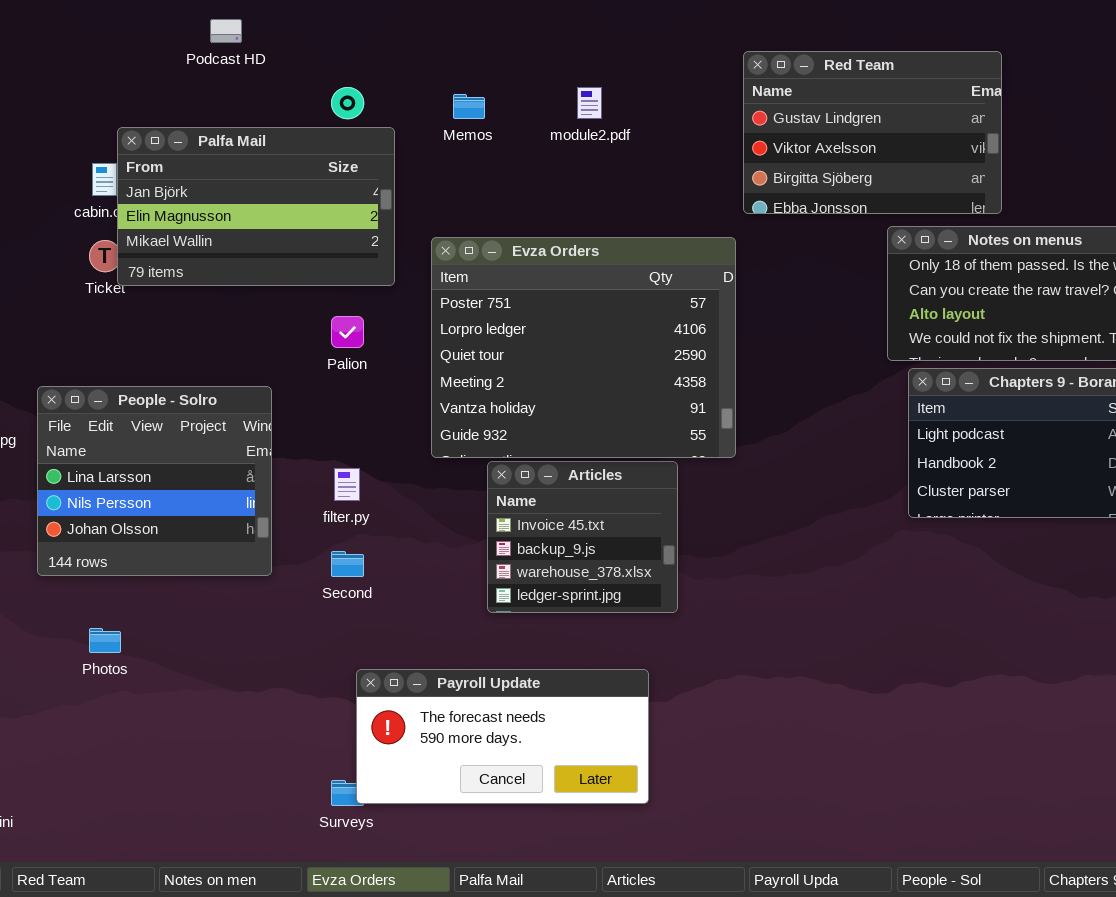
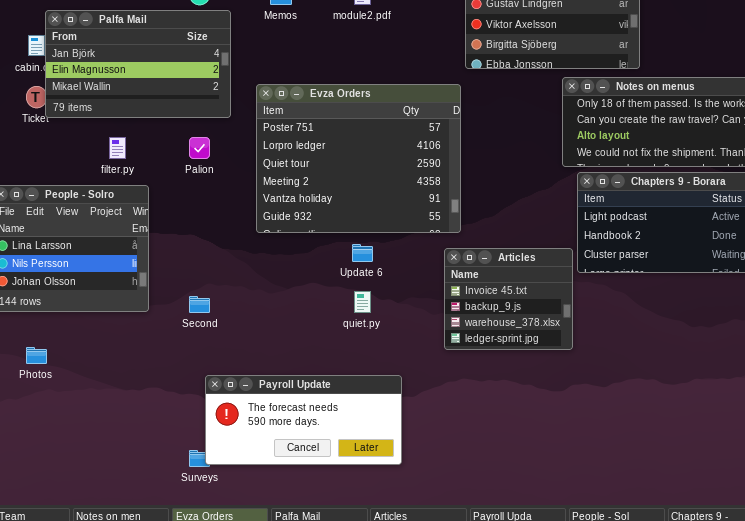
Articles: [487,461,678,613] -> [444,248,573,350], moved
filter.py: [334,468,360,501] -> [109,137,126,159], moved

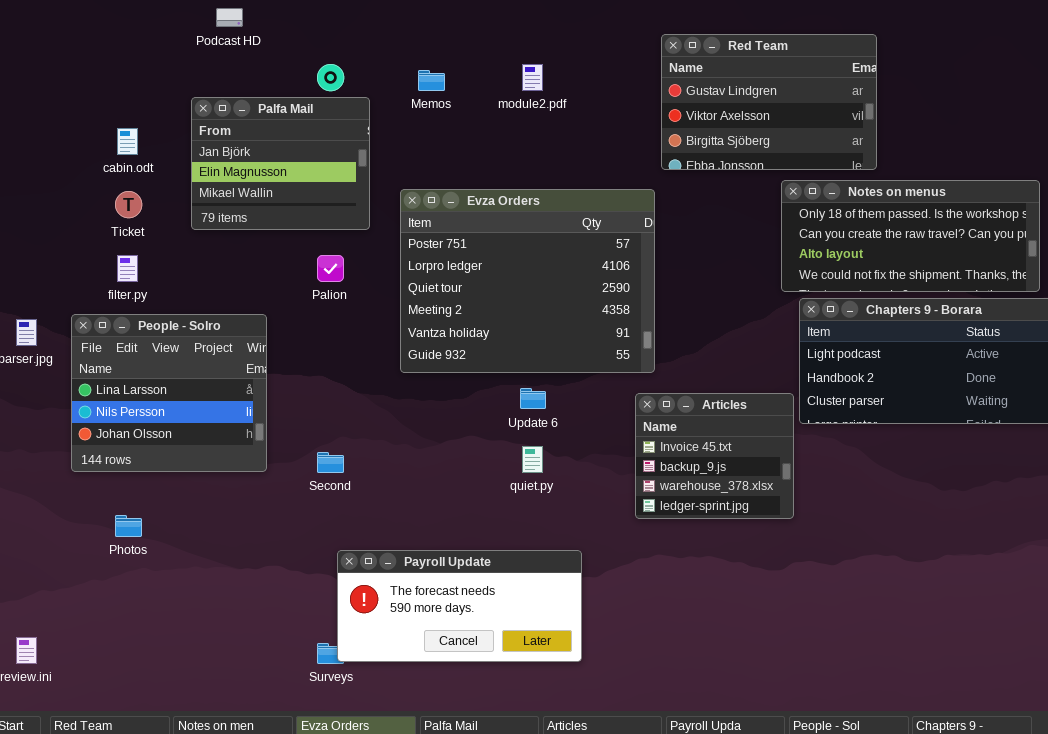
Palfa Mail: [45,10,231,118] -> [191,97,370,230], resized
filter.py: [109,137,126,159] -> [117,255,138,282], moved

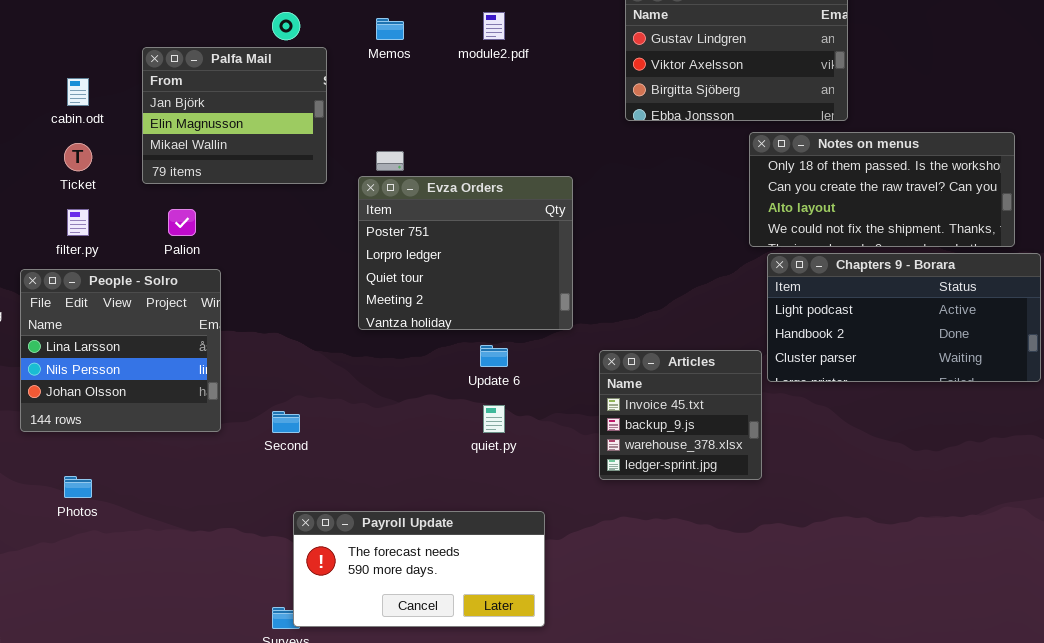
Evza Orders: [400,189,655,373] -> [358,176,573,330], resized
Palion: [317,255,344,282] -> [168,209,196,236], moved

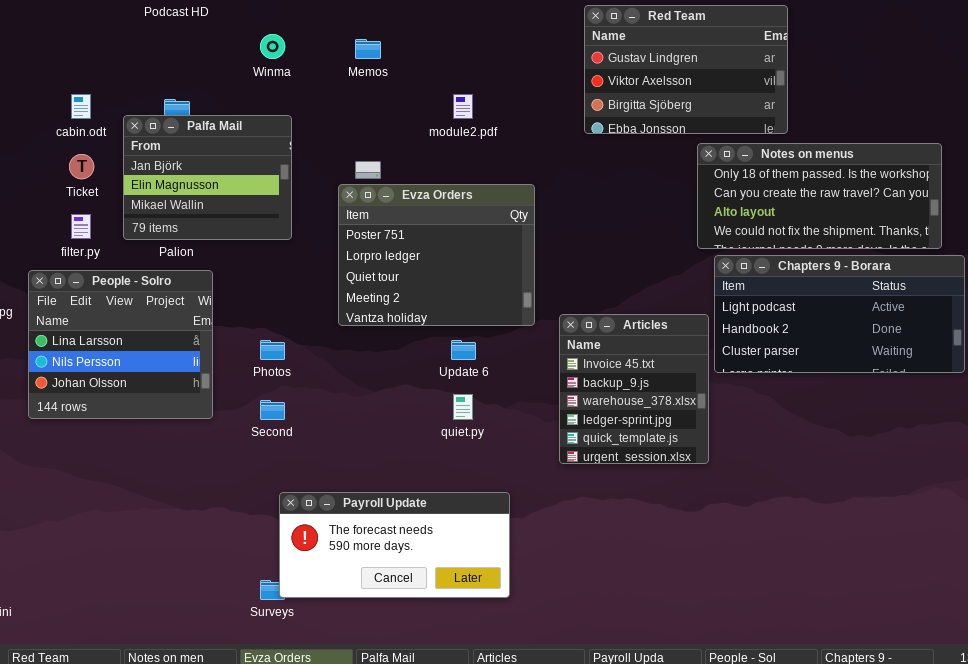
module2.pdf: [483,12,505,40] -> [453,94,473,119], moved
Palfa Mail: [142,47,327,184] -> [123,115,292,240], moved
Articles: [599,350,762,480] -> [559,314,709,464], resized
Photos: [64,476,92,498] -> [260,340,285,360], moved

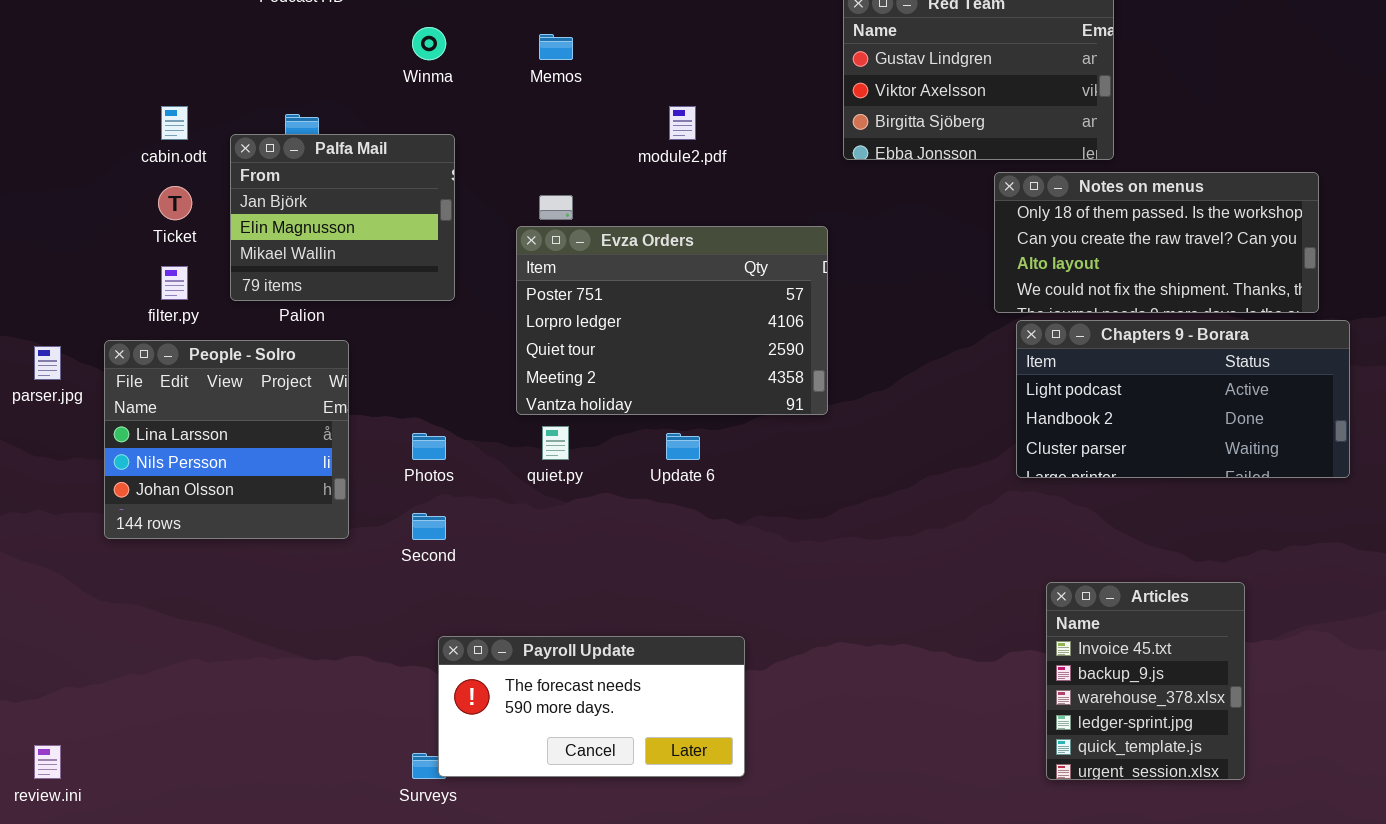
Evza Orders: [338,184,535,326] -> [516,226,828,415], resized
Articles: [559,314,709,464] -> [1046,582,1245,780], moved
quiet.py: [453,394,473,420] -> [542,426,569,460], moved

